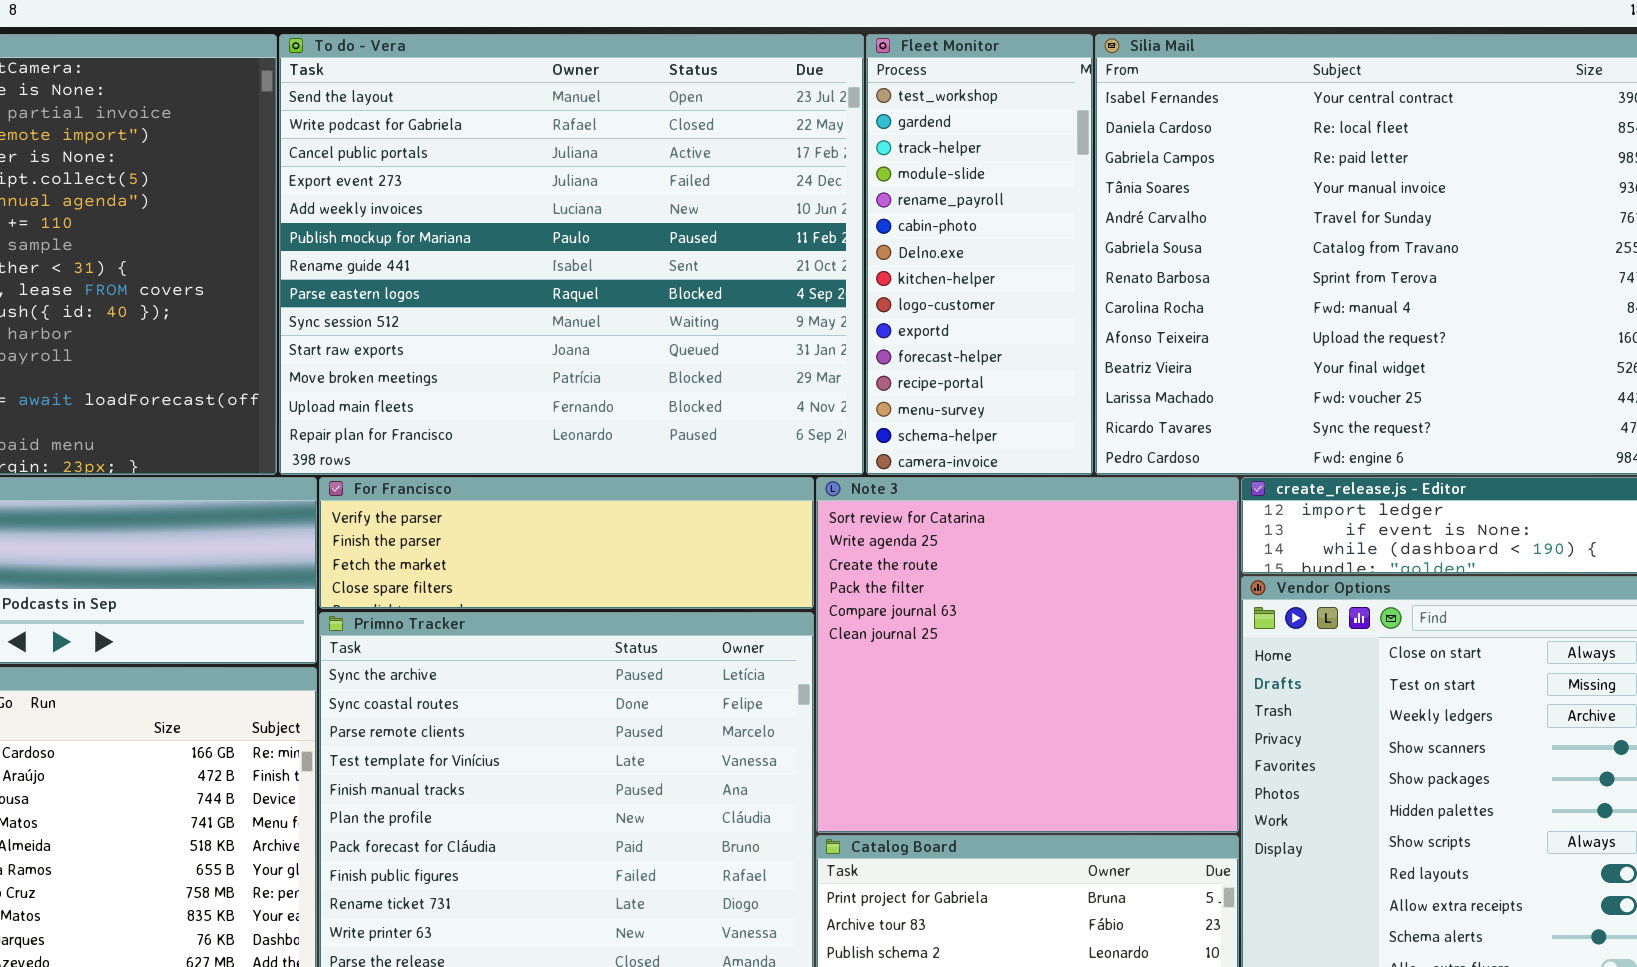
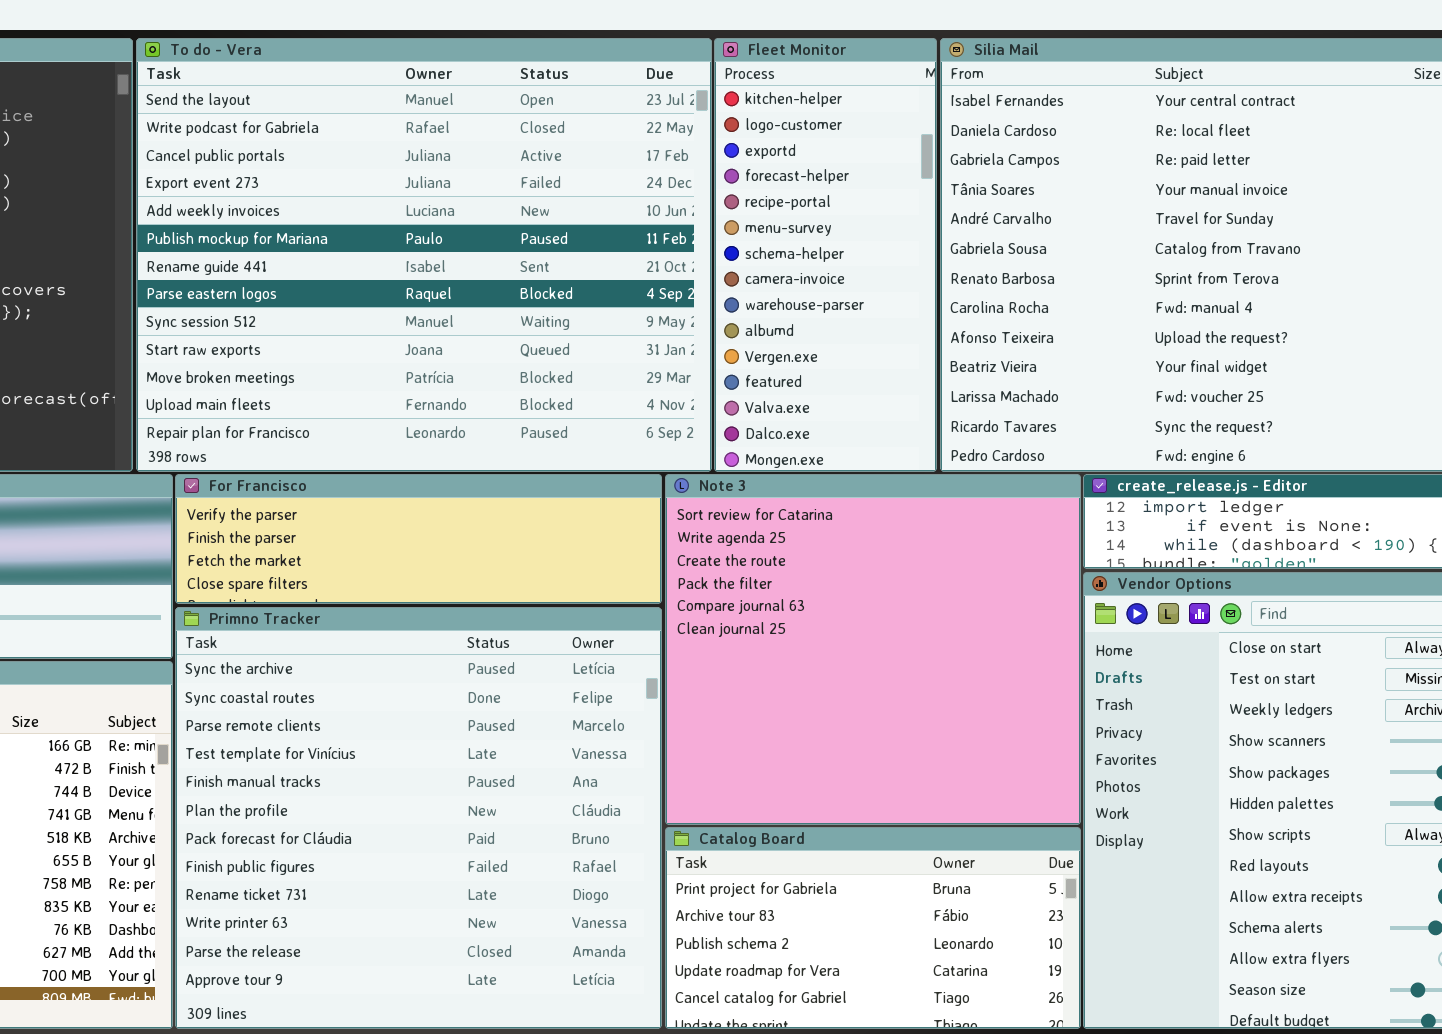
Fleet Monitor: [866,34,1093,475] -> [714,38,937,472], scrolled down 7 rows

